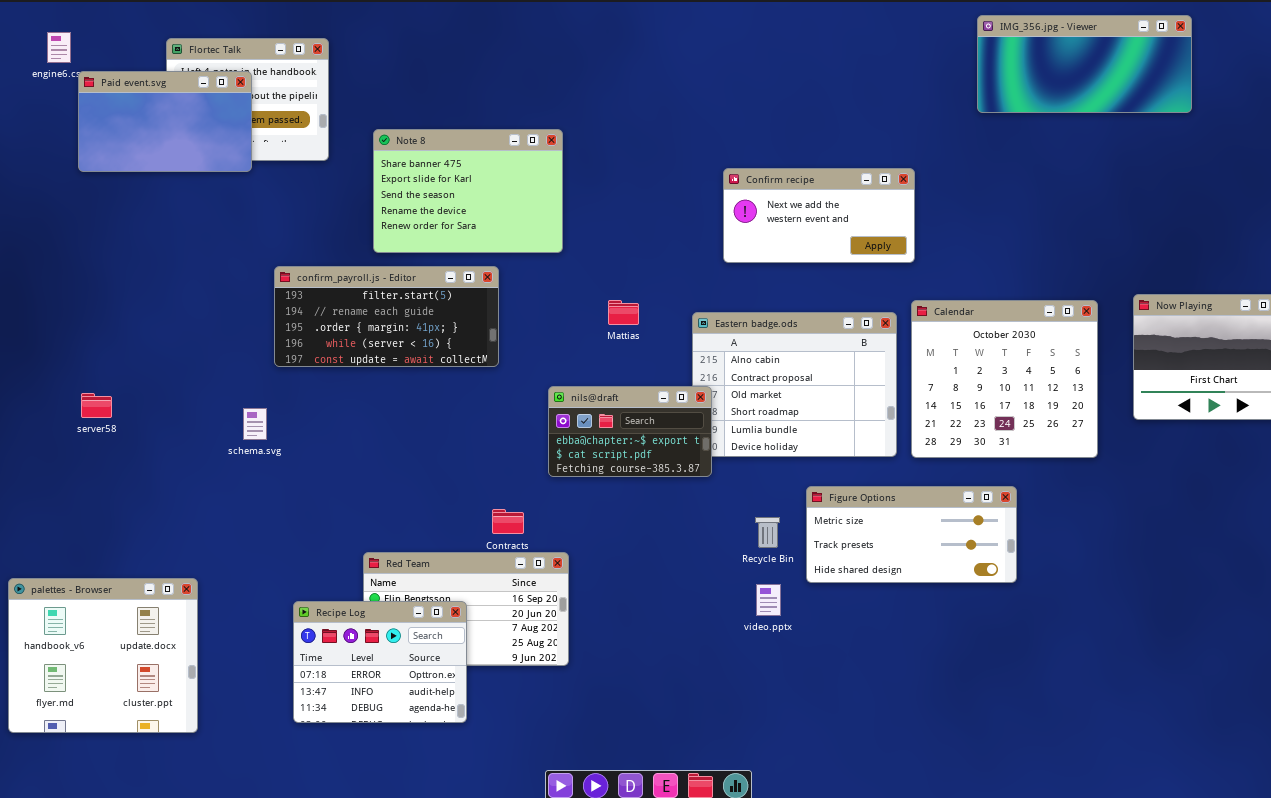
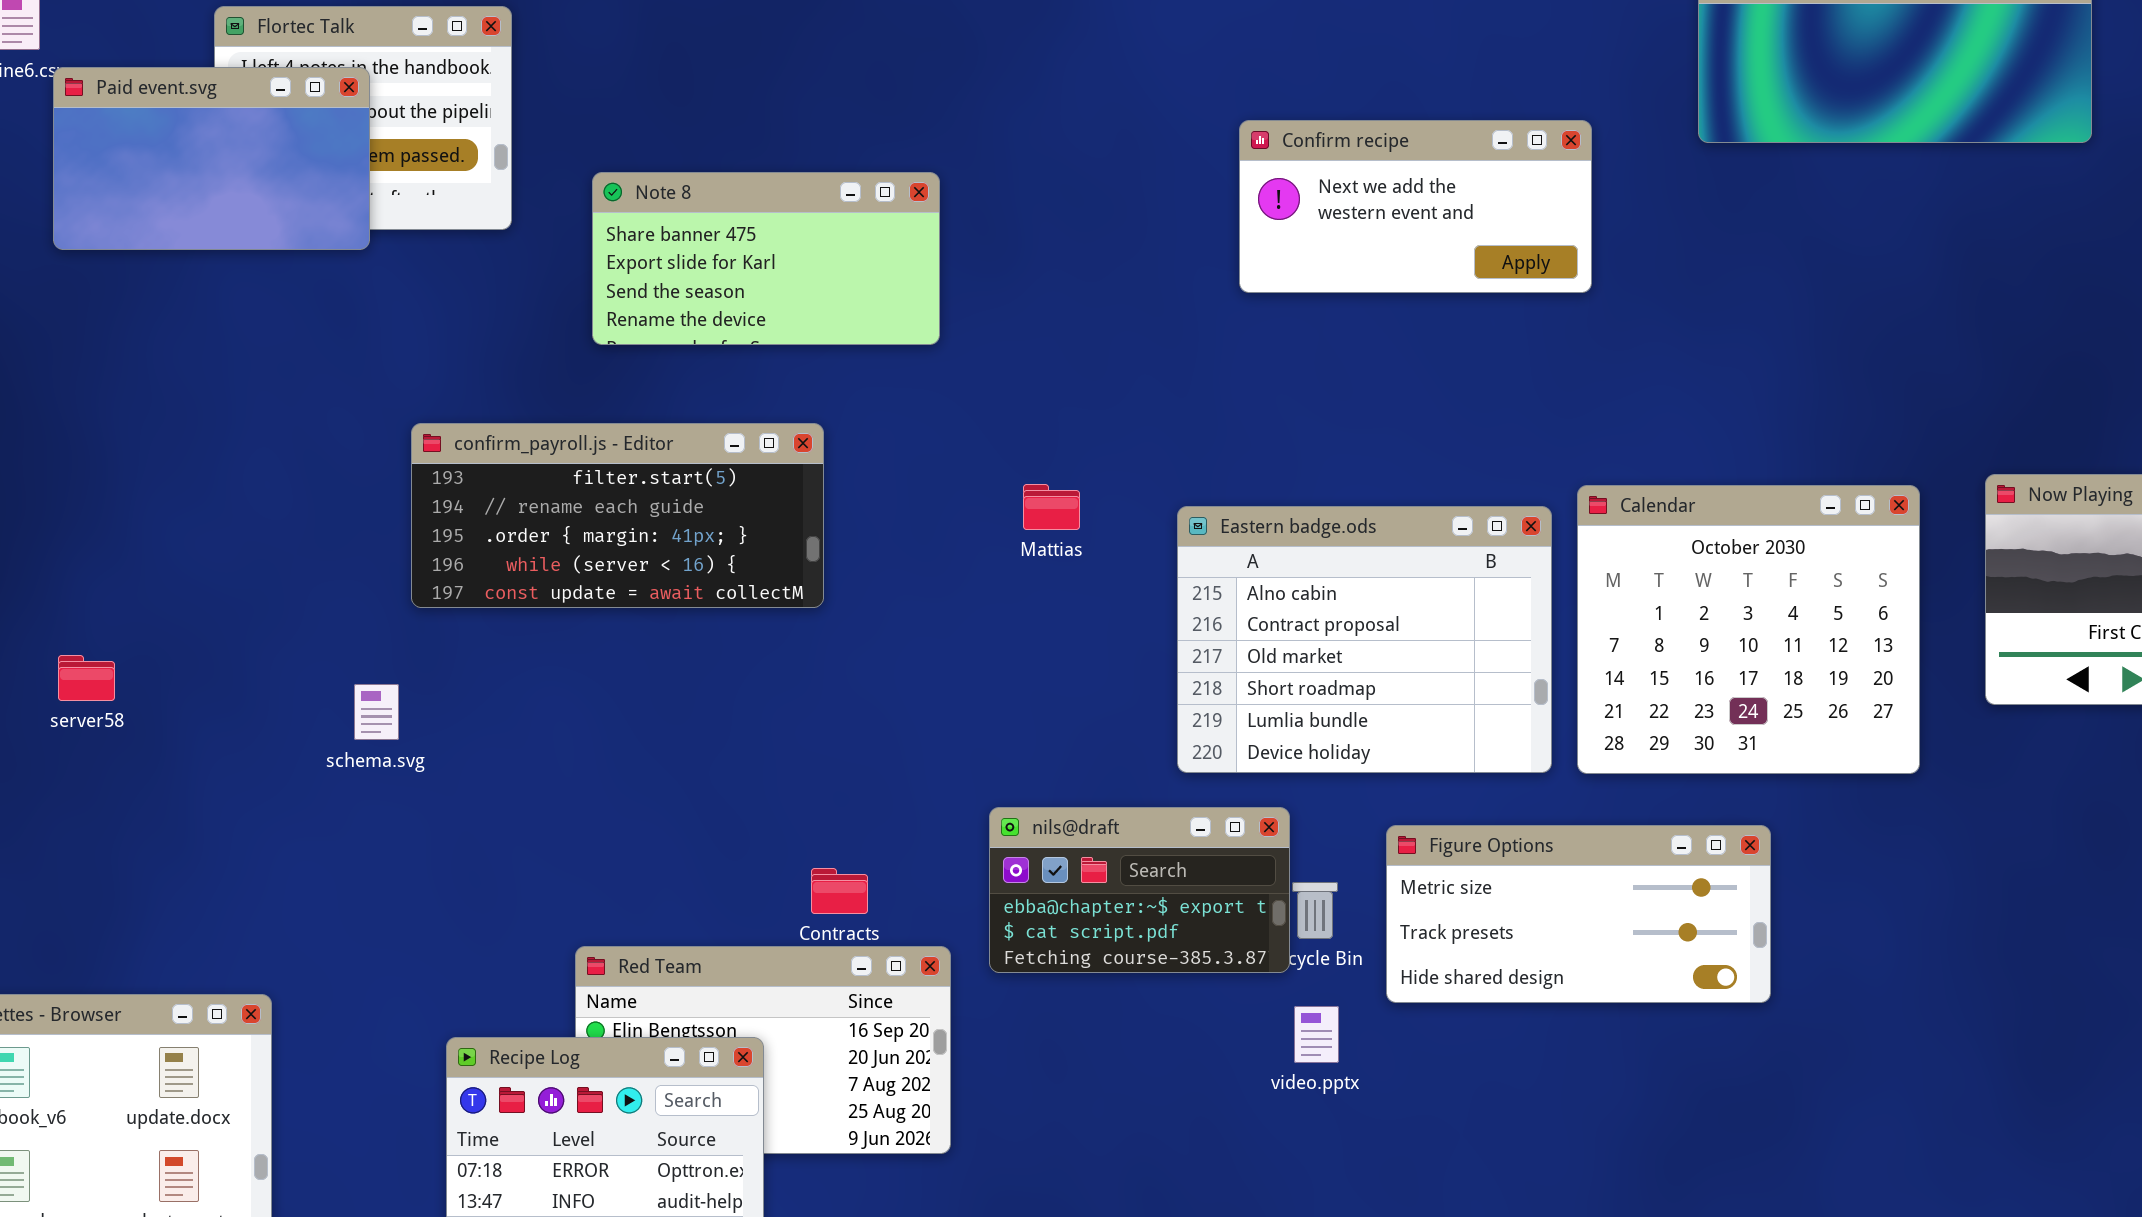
Note 8: [373,129,563,253] -> [592,172,940,345], resized
Confirm recipe: [723,168,915,263] -> [1239,120,1592,293], moved
nils@draft: [548,386,712,477] -> [989,807,1290,973], moved

